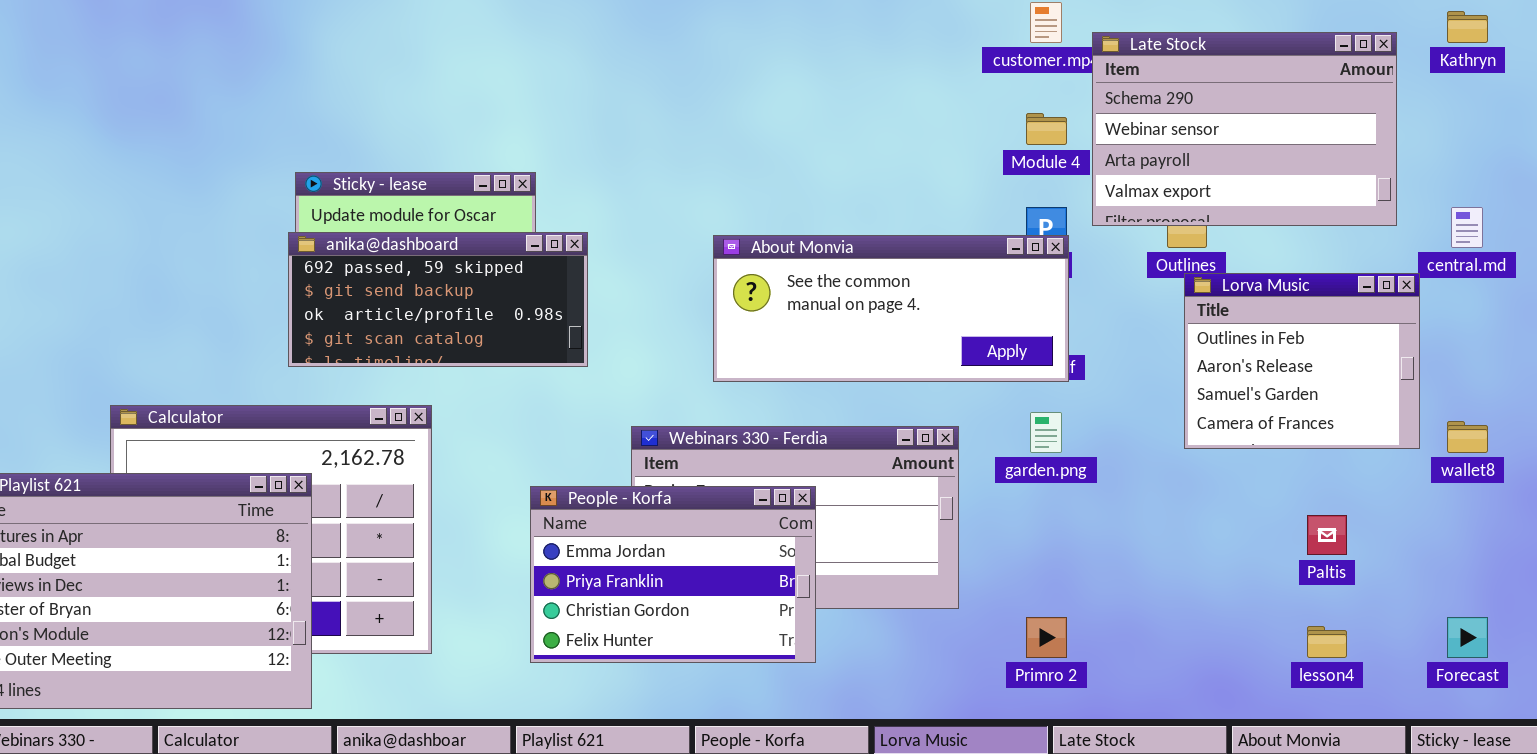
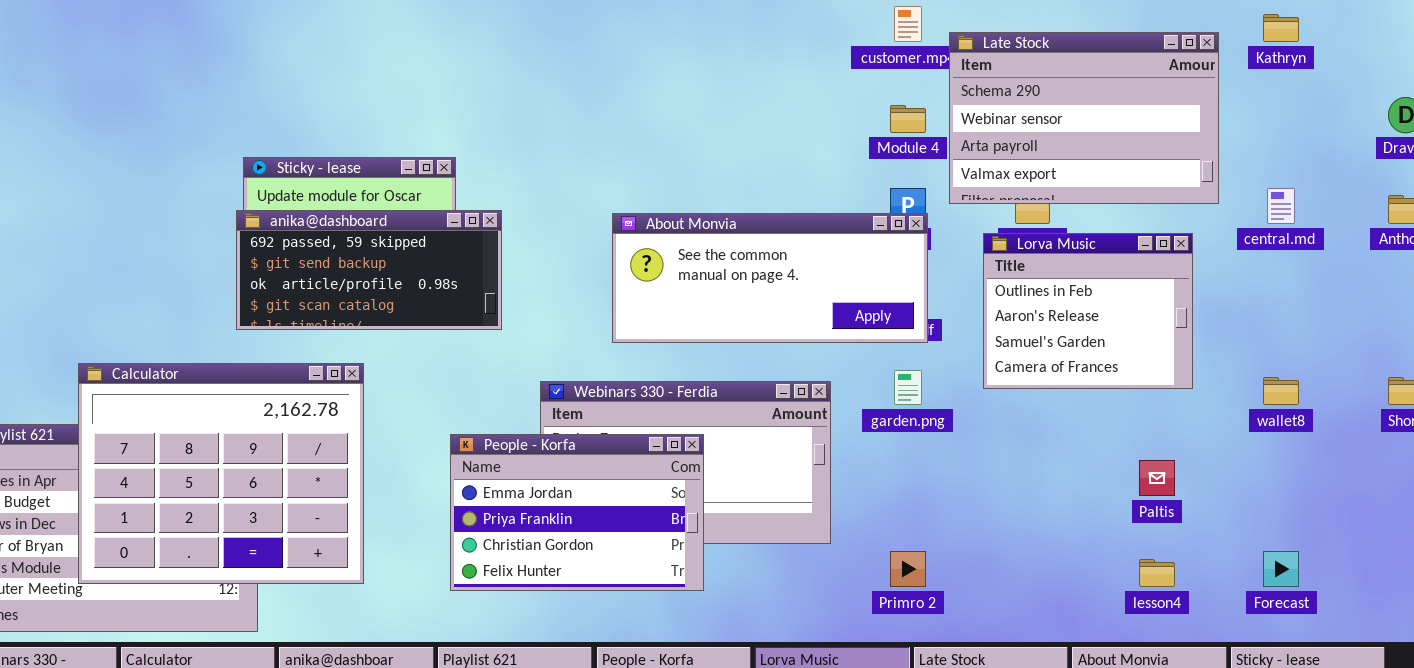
Lorva Music: [1184,273,1420,449] -> [983,233,1193,389], moved
Calculator: [110,405,432,654] -> [78,363,364,584], raised

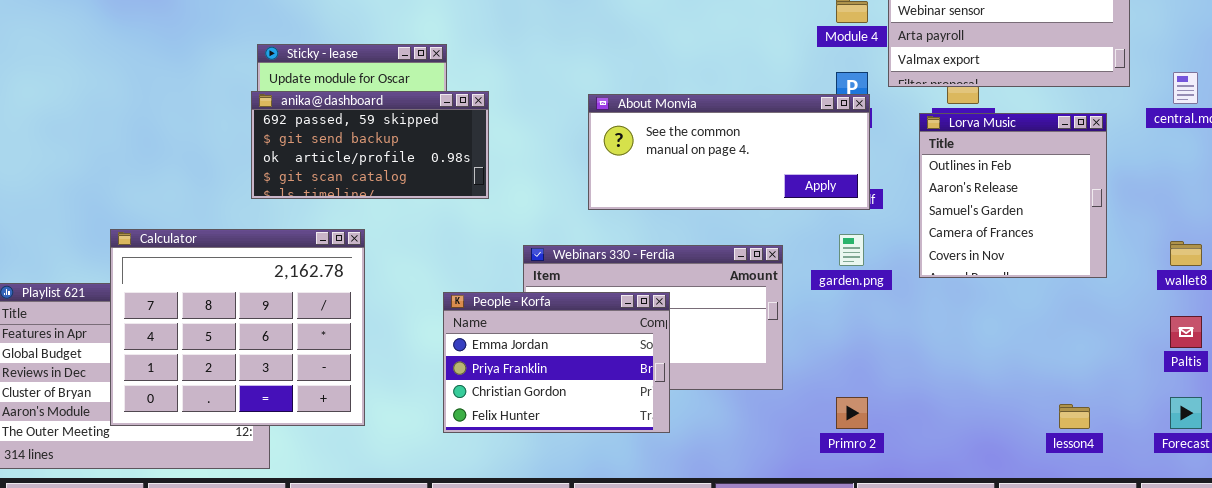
Lorva Music: [983,233,1193,389] -> [919,113,1107,278], resized
Paltis: [1139,460,1175,496] -> [1170,316,1202,348], moved

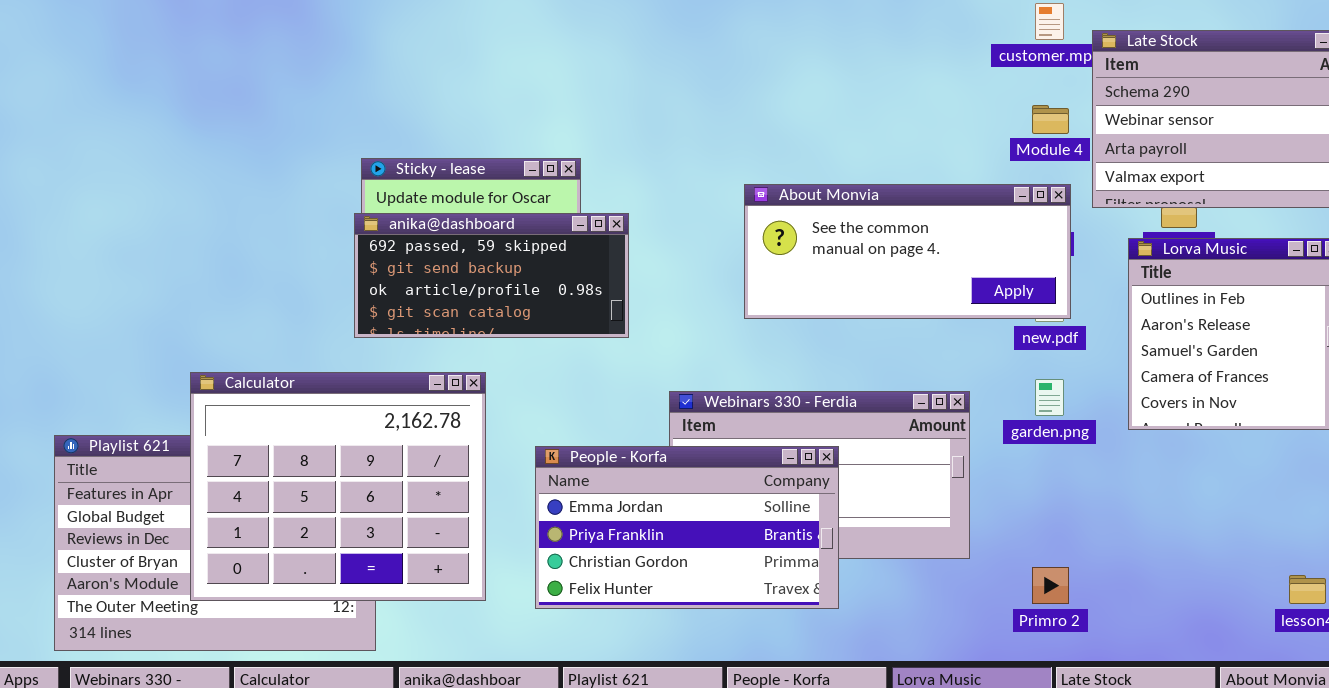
About Monvia: [588,94,870,210] -> [744,184,1071,319], moved
People - Korfa: [443,292,670,433] -> [535,446,839,609], resized

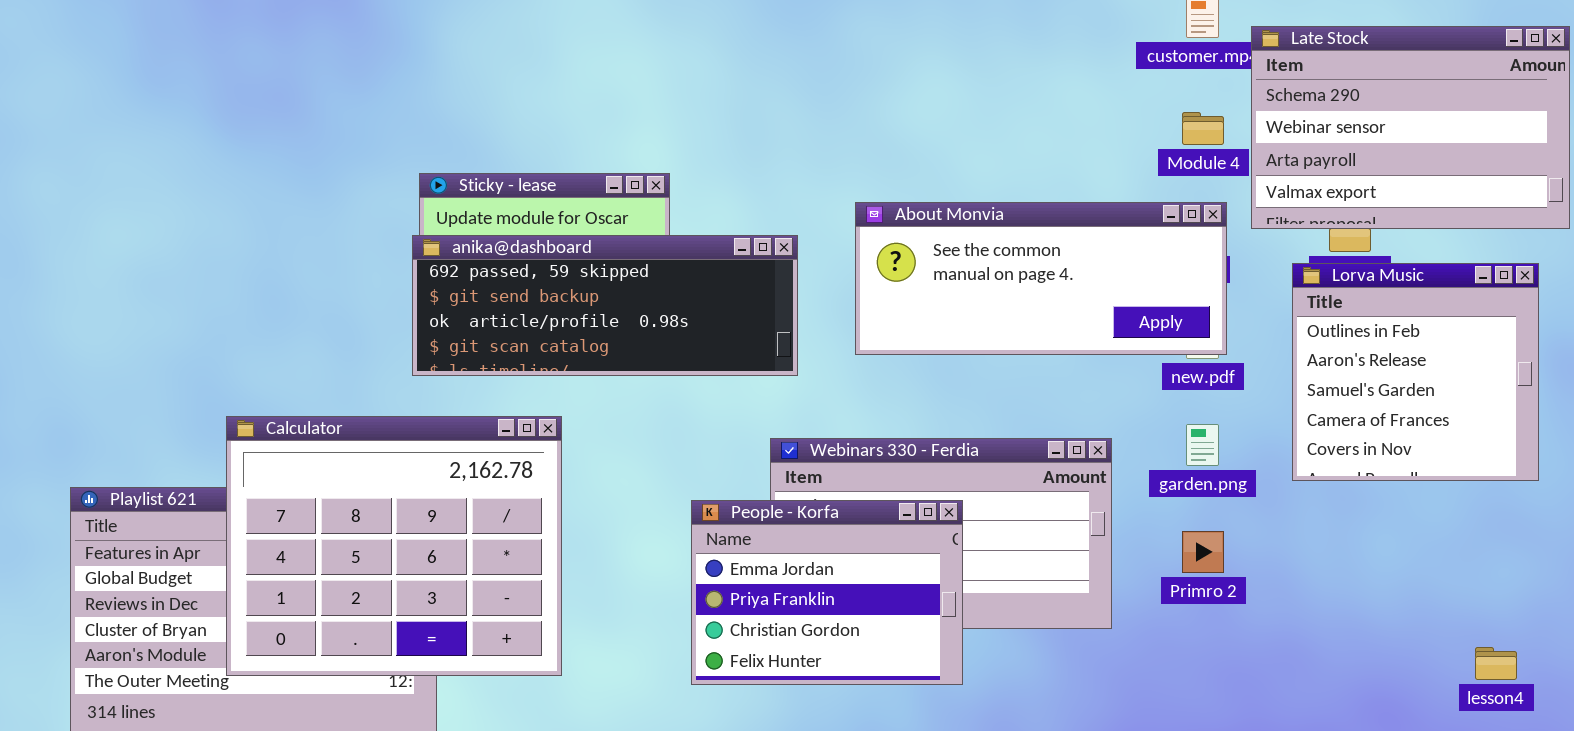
anika@dashboard: [354,213,629,338] -> [412,235,798,376], resized
People - Korfa: [535,446,839,609] -> [691,500,963,685], resized
Primro 2: [1032,567,1069,604] -> [1182,531,1224,573], moved

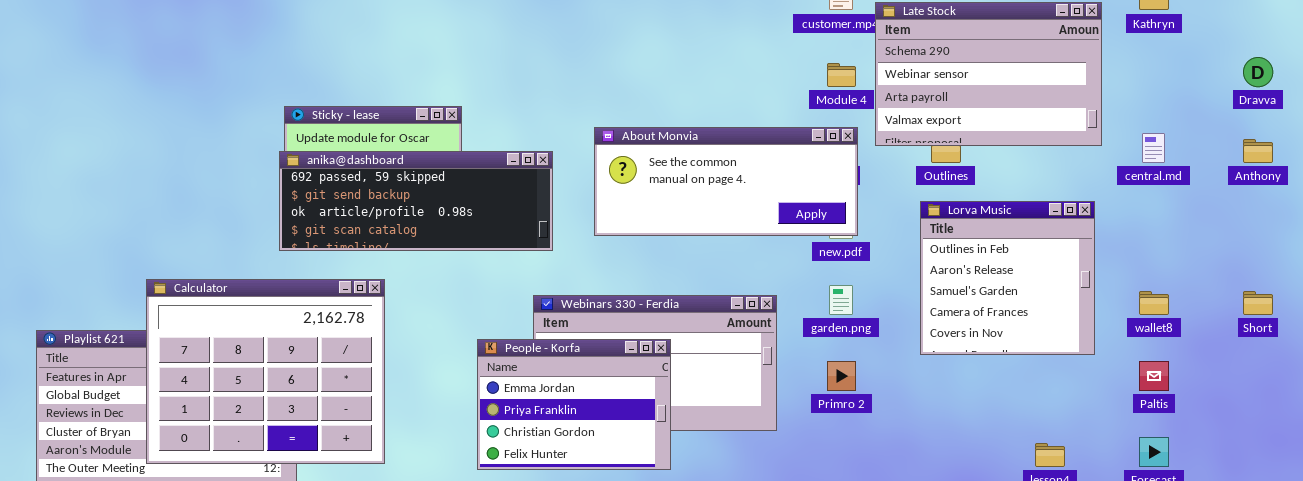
Lorva Music: [1292,263,1539,481] -> [920,201,1095,355], moved

